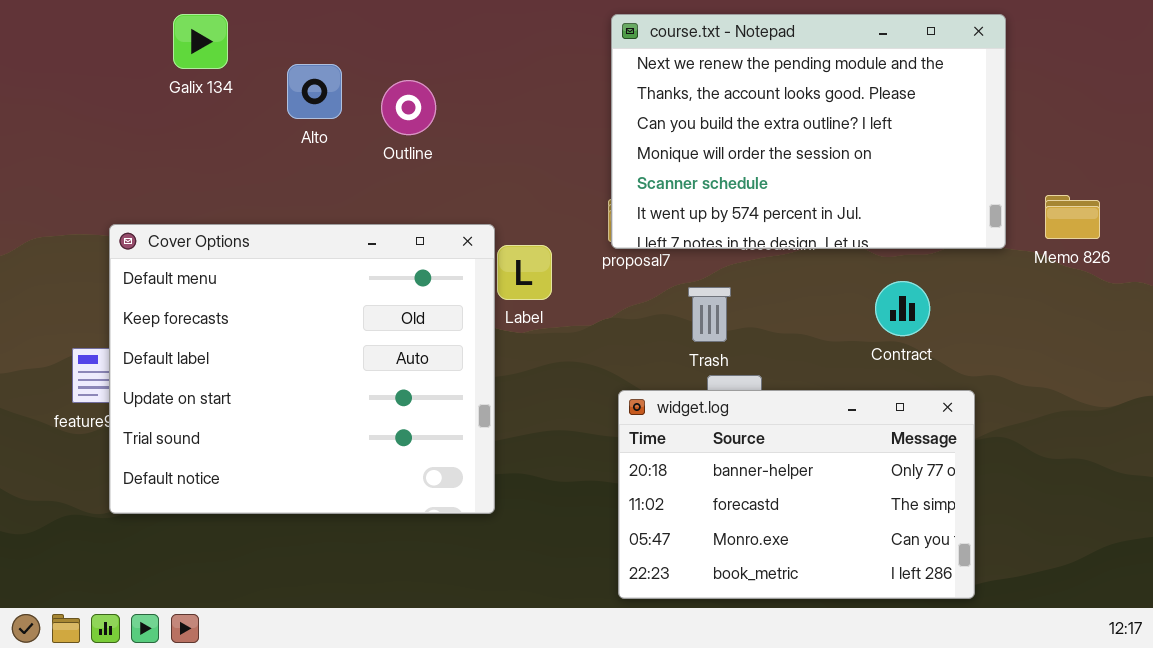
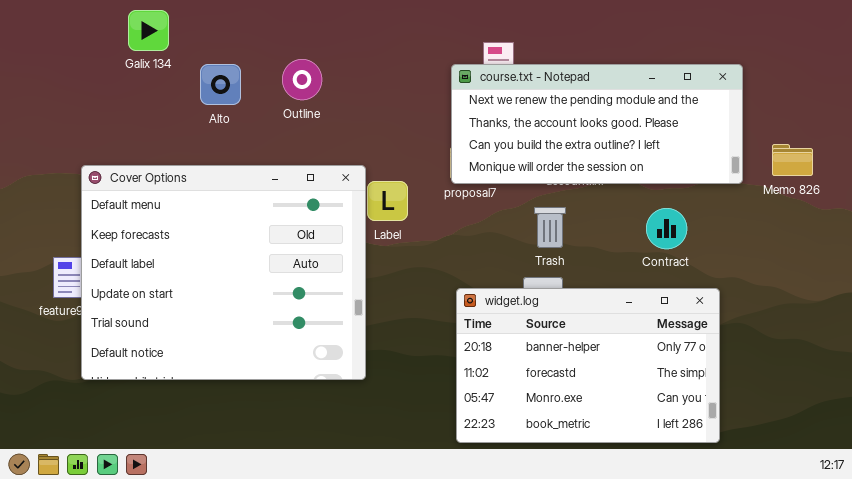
course.txt - Notepad: [611,14,1006,249] -> [451,64,743,184], resized
Alto: [287,64,342,119] -> [200,64,241,105], moved
Trash: [688,287,731,342] -> [534,207,566,248], moved

